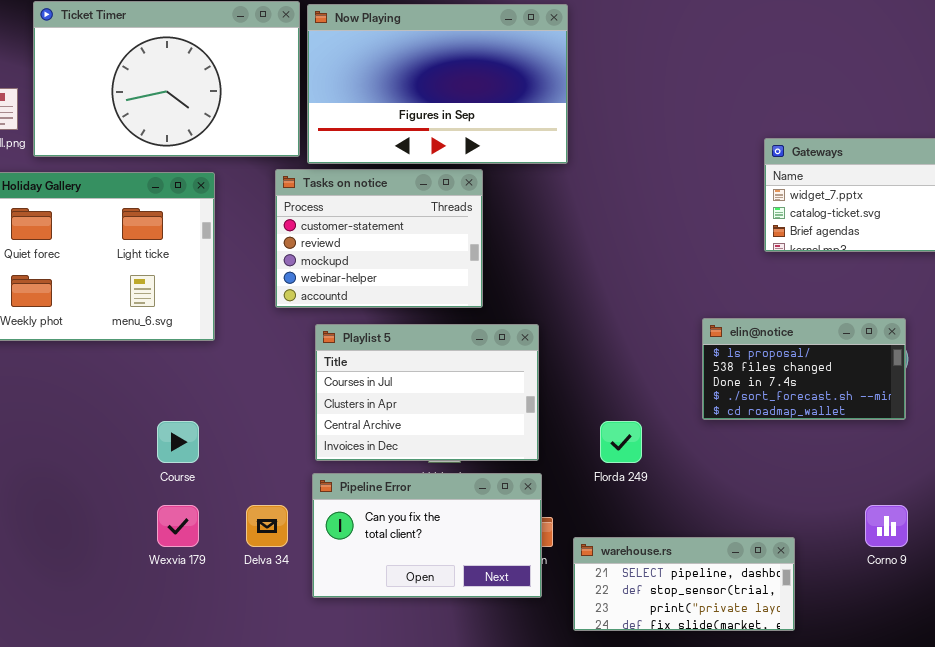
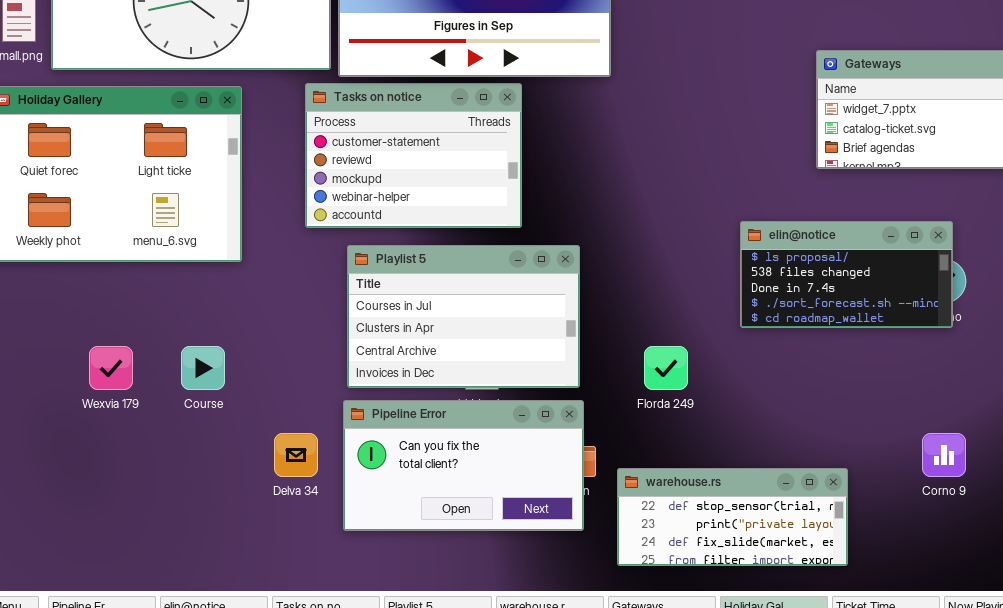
elin@notice: [702,318,906,420] -> [740,221,953,328], moved
Wexvia 179: [157,505,199,547] -> [89,346,133,390], moved
warehouse.rs: [573,537,795,631] -> [617,468,848,566], scrolled down 1 row

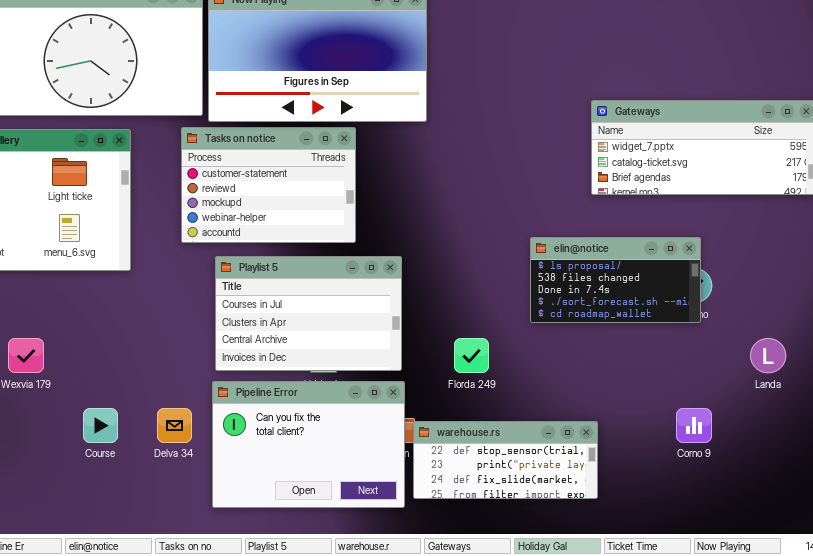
Course: [181,346,225,390] -> [83,408,118,443], moved
Pipeline Error: [343,400,584,531] -> [212,381,405,508], resized
warehouse.rs: [617,468,848,566] -> [413,421,598,499], moved

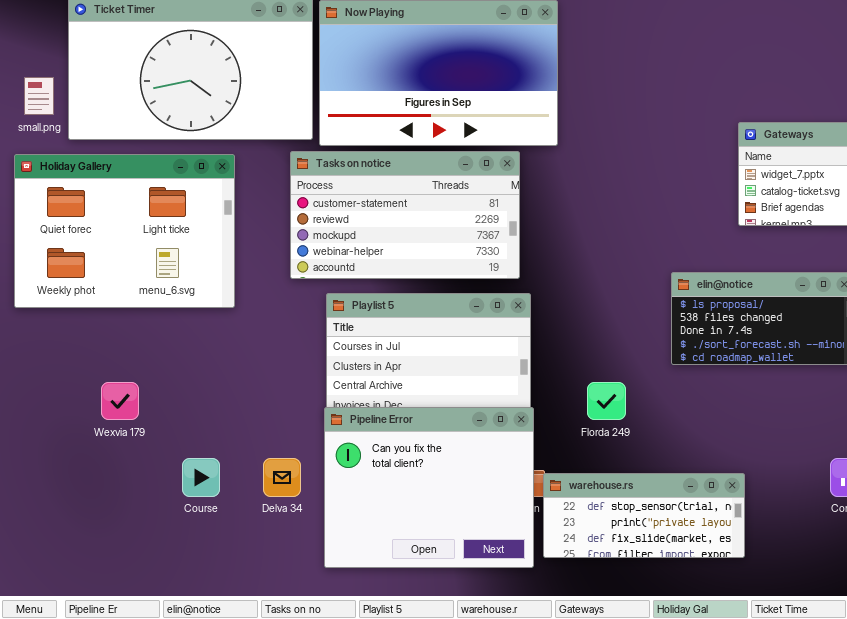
Tasks on notice: [181,127,356,243] -> [290,151,520,279], resized
Pipeline Error: [212,381,405,508] -> [324,407,534,568], resized

